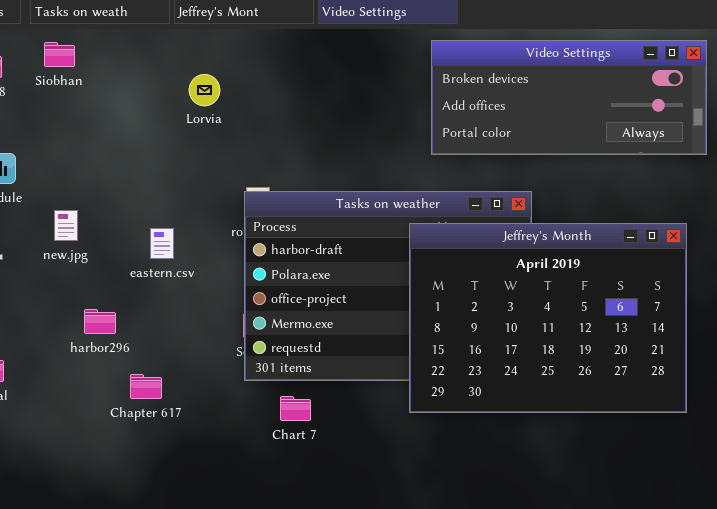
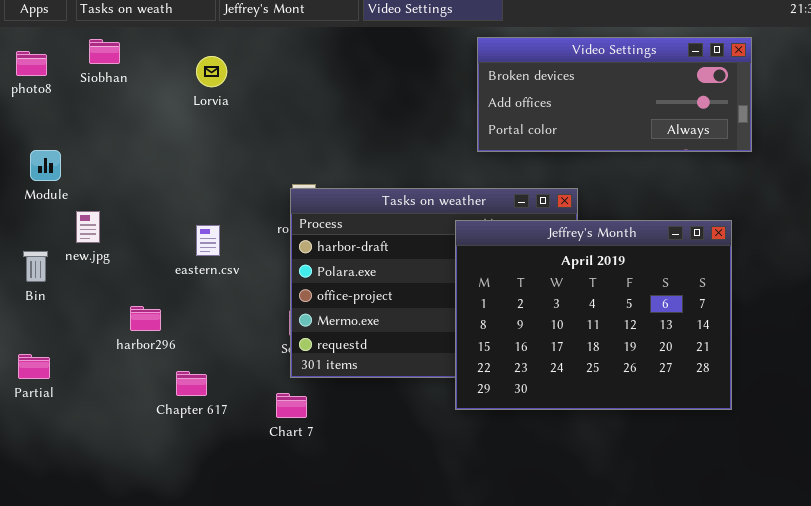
Lorvia: [189,74,220,106] -> [196,56,227,87], moved
new.jpg: [54,210,78,241] -> [76,211,100,243], moved
Chart 7: [280,396,311,421] -> [276,393,307,418], moved

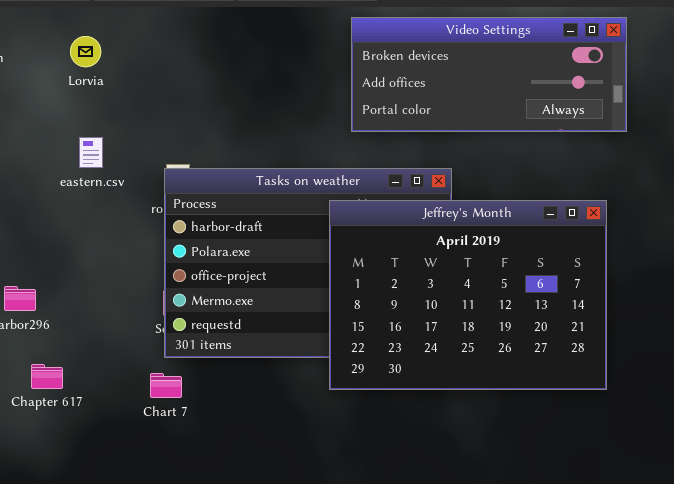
eastern.csv: [196,225,220,256] -> [79,137,103,168], moved
Chapter 617: [176,371,207,396] -> [31,364,63,389], moved

